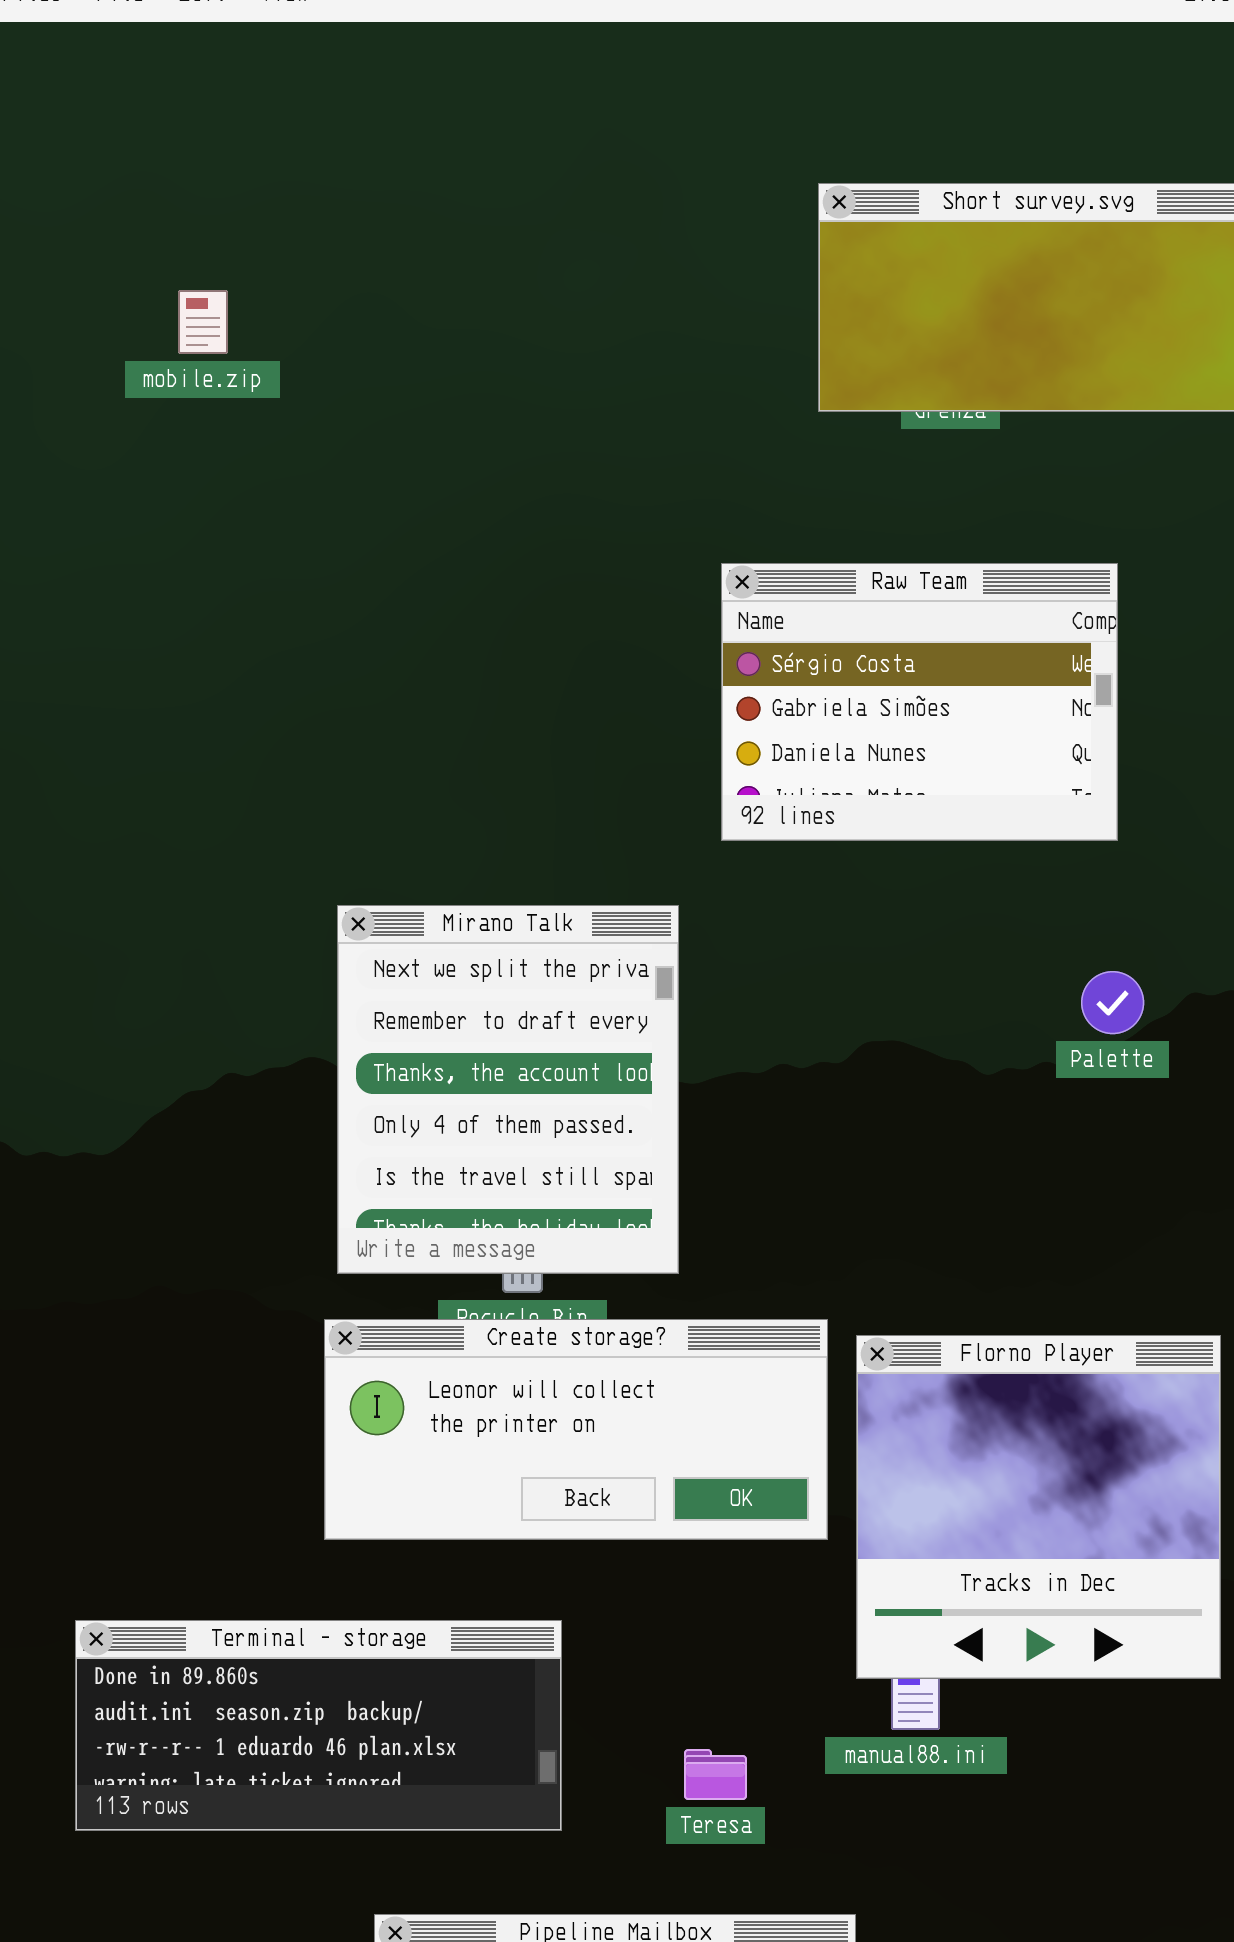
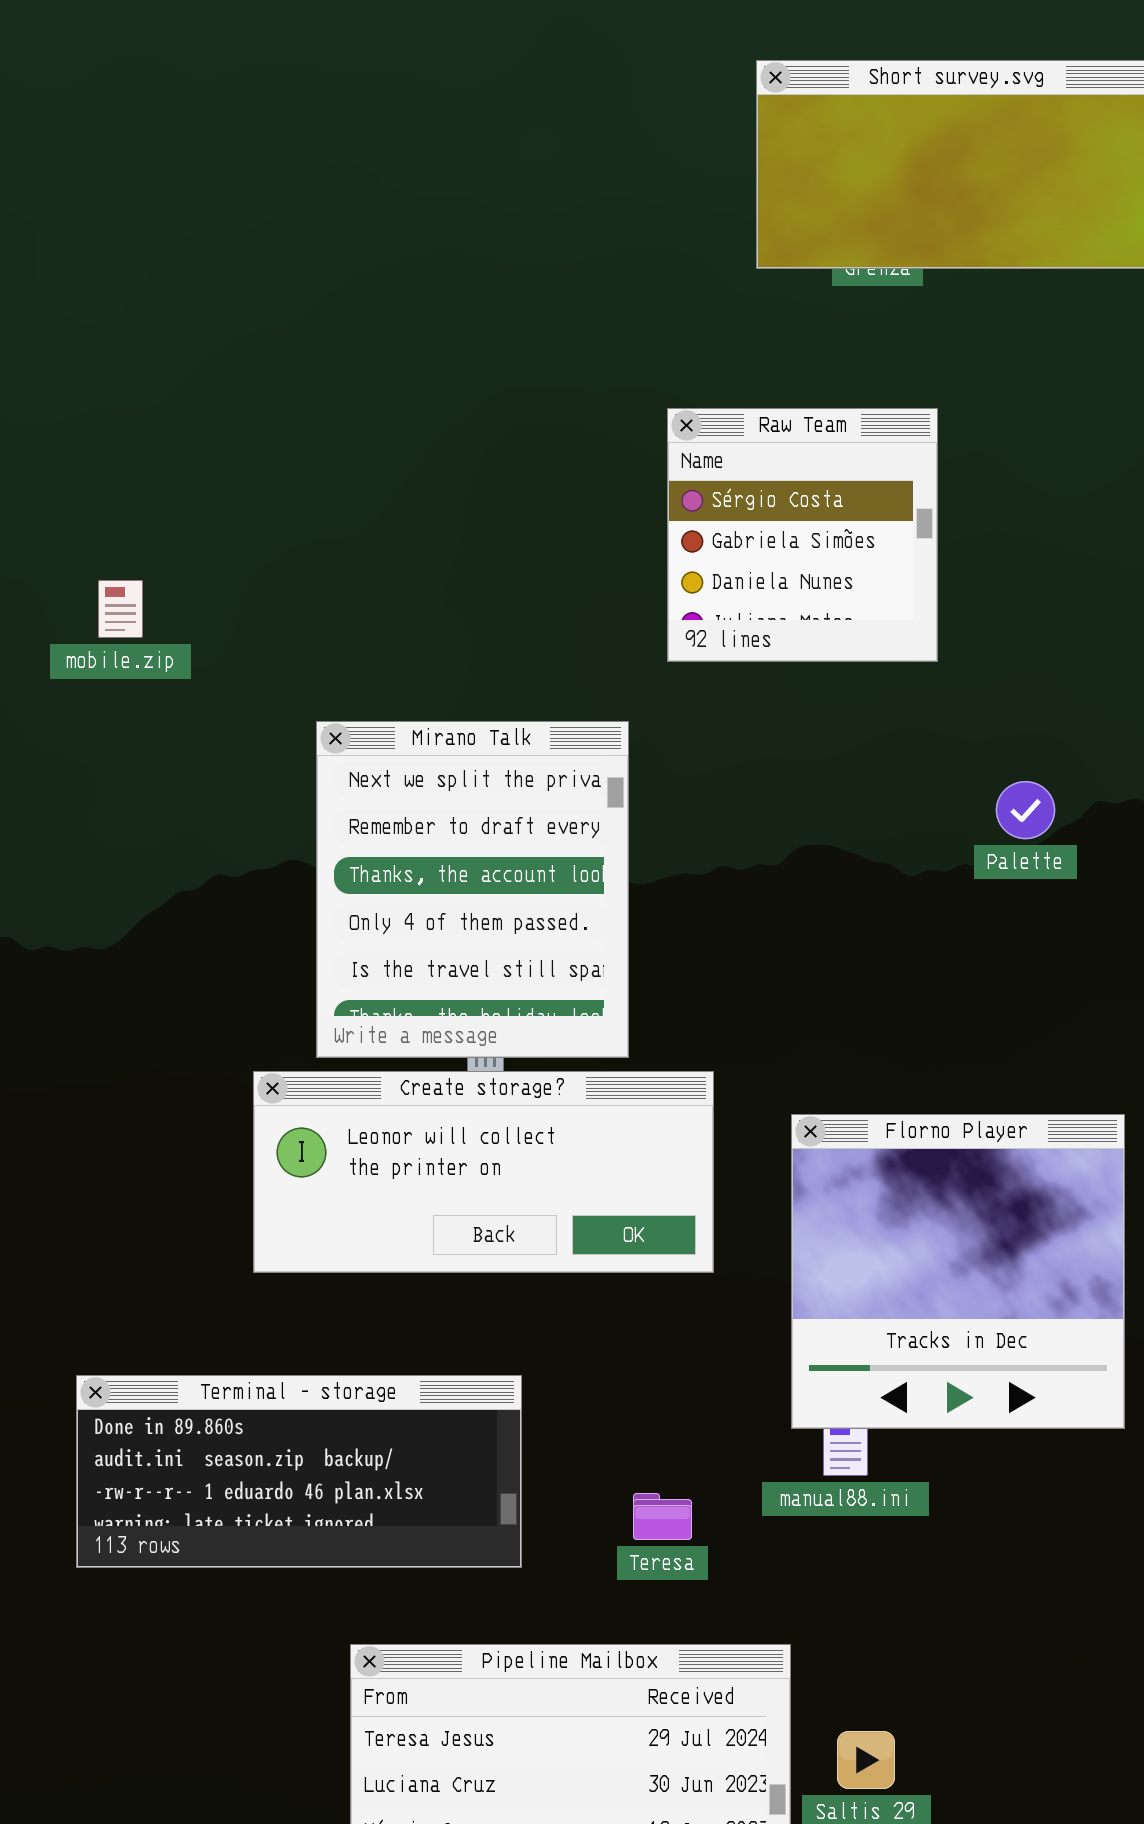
mobile.zip: [178,290,228,354] -> [98,580,143,638], moved
Raw Team: [721,563,1118,841] -> [667,408,938,662], resized
Create storage?: [324,1319,828,1540] -> [253,1071,714,1273], moved

